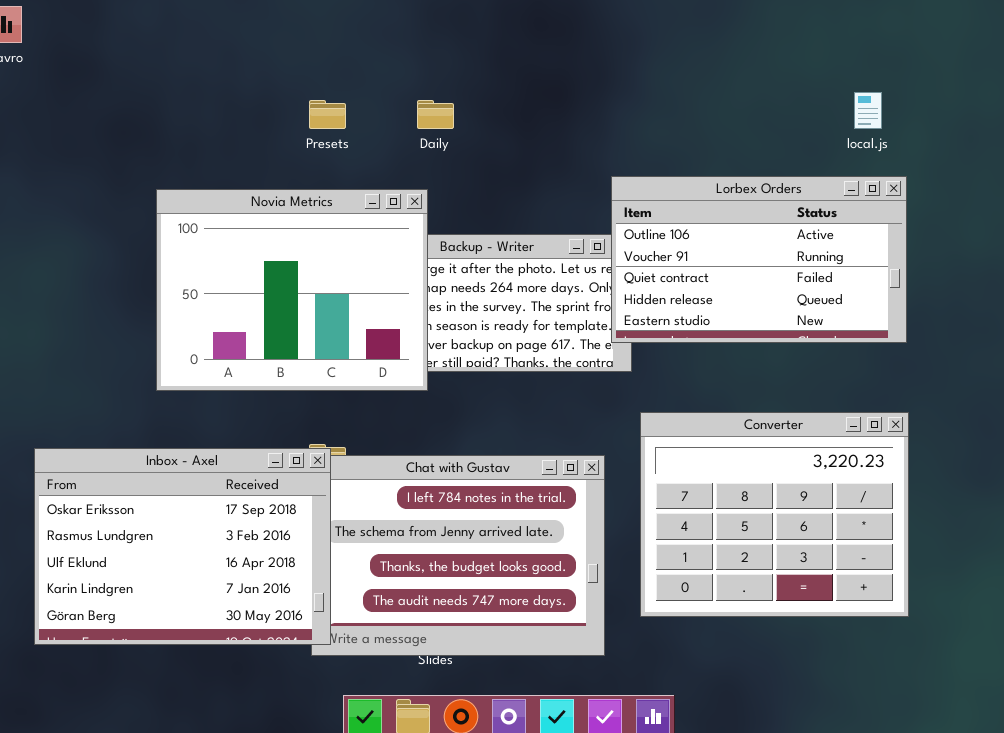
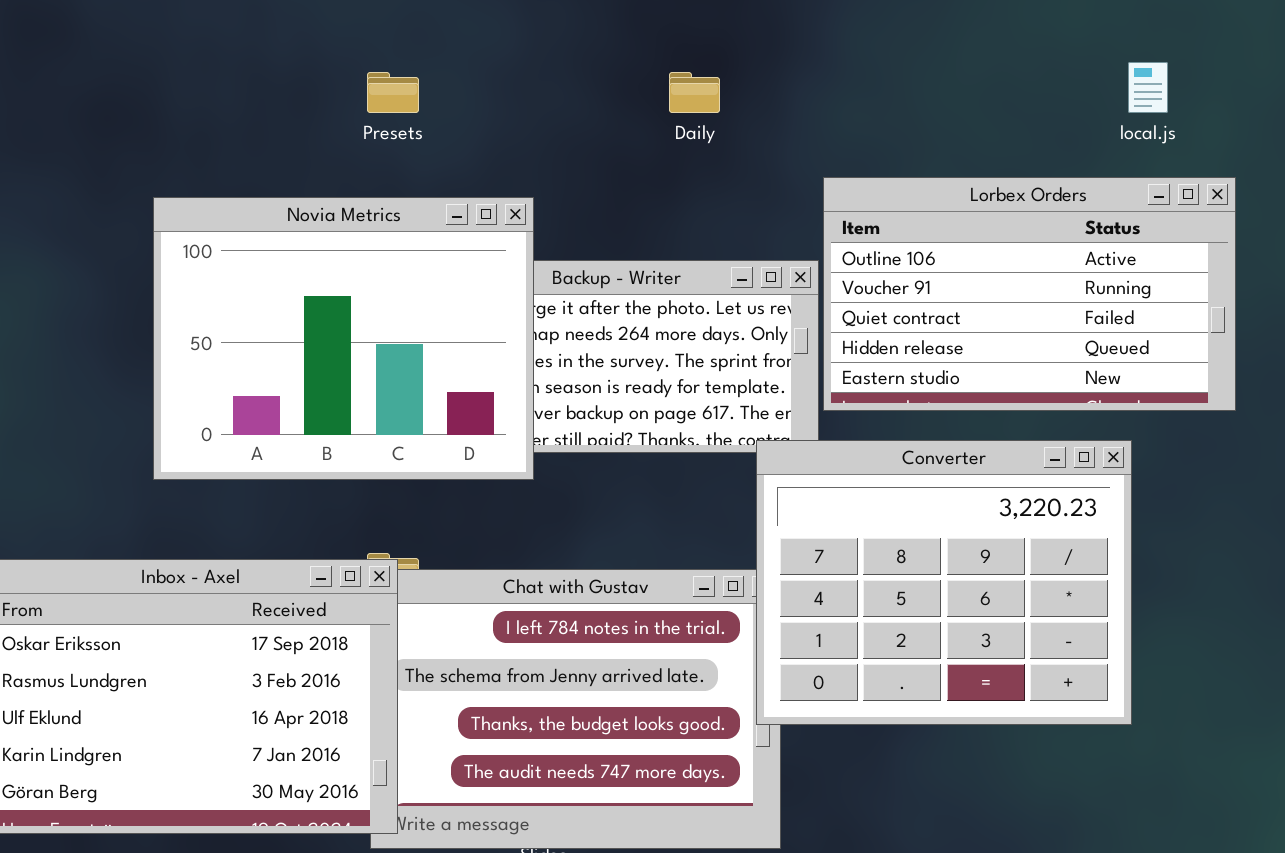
Daily: [417,100,454,129] -> [669,72,720,113], moved
Lorbex Orders: [611,176,907,343] -> [823,177,1236,411], moved
Converter: [640,412,909,617] -> [756,440,1132,725], moved

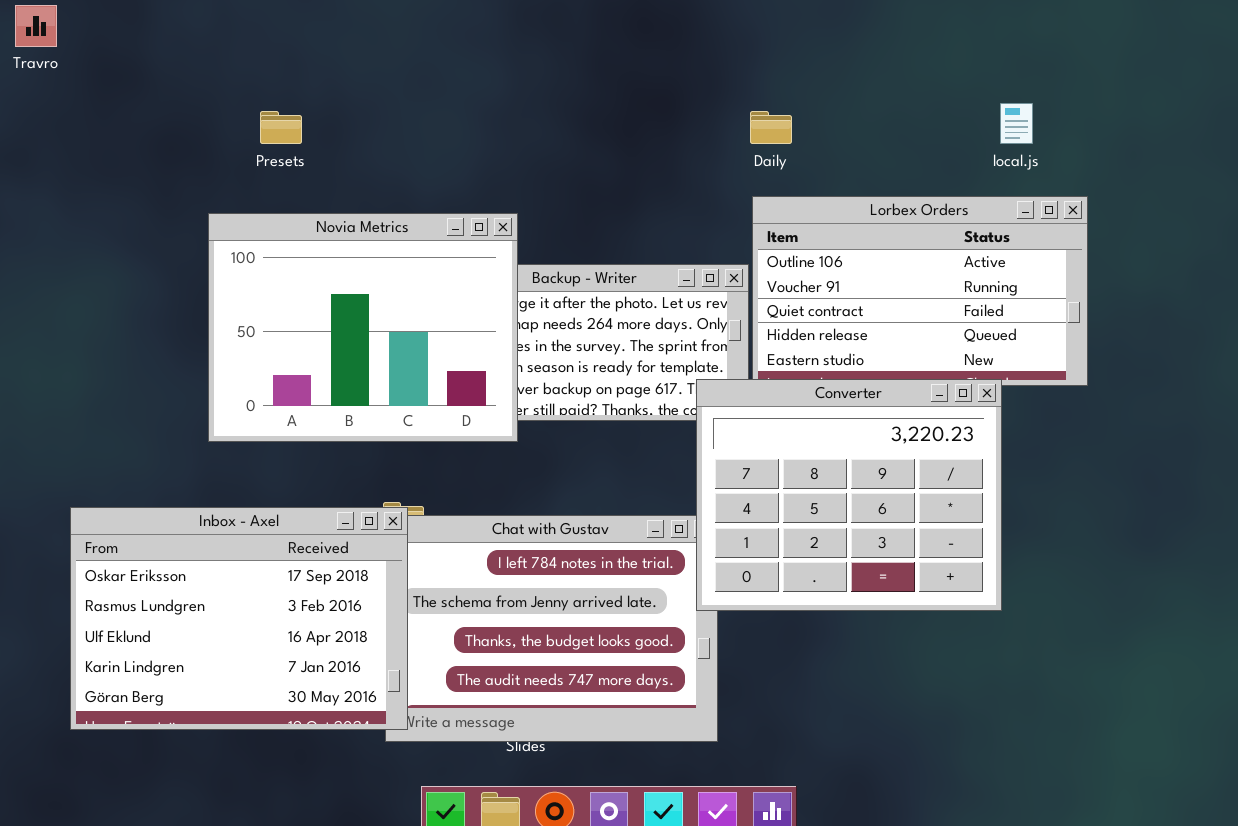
Presets: [367,72,419,113] -> [260,111,302,144], moved
Daily: [669,72,720,113] -> [750,111,792,144], moved
Converter: [756,440,1132,725] -> [696,379,1002,611], moved

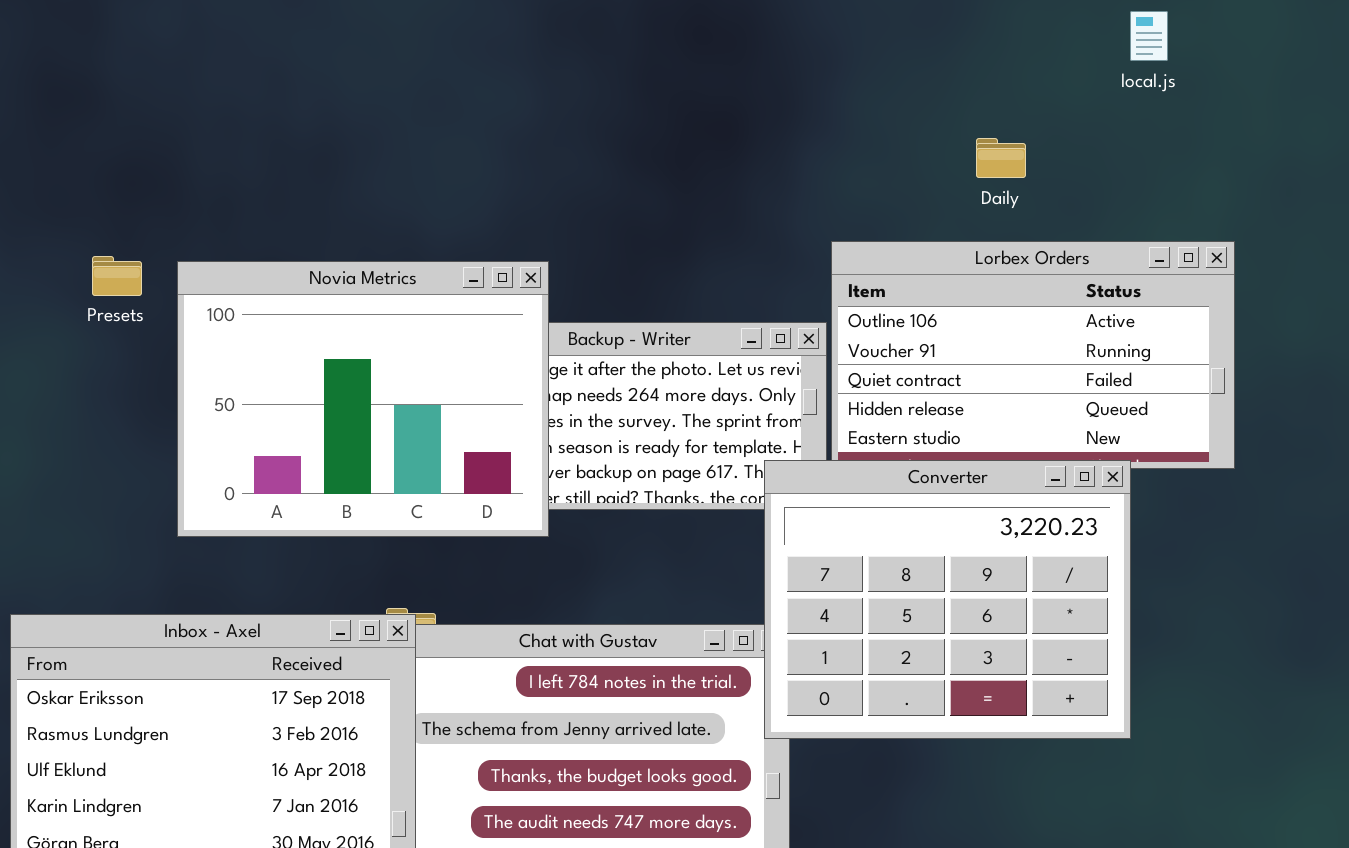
local.js: [1000,103,1033,144] -> [1130,11,1168,61], moved
Presets: [260,111,302,144] -> [92,256,142,296], moved
Daily: [750,111,792,144] -> [976,138,1026,178], moved

